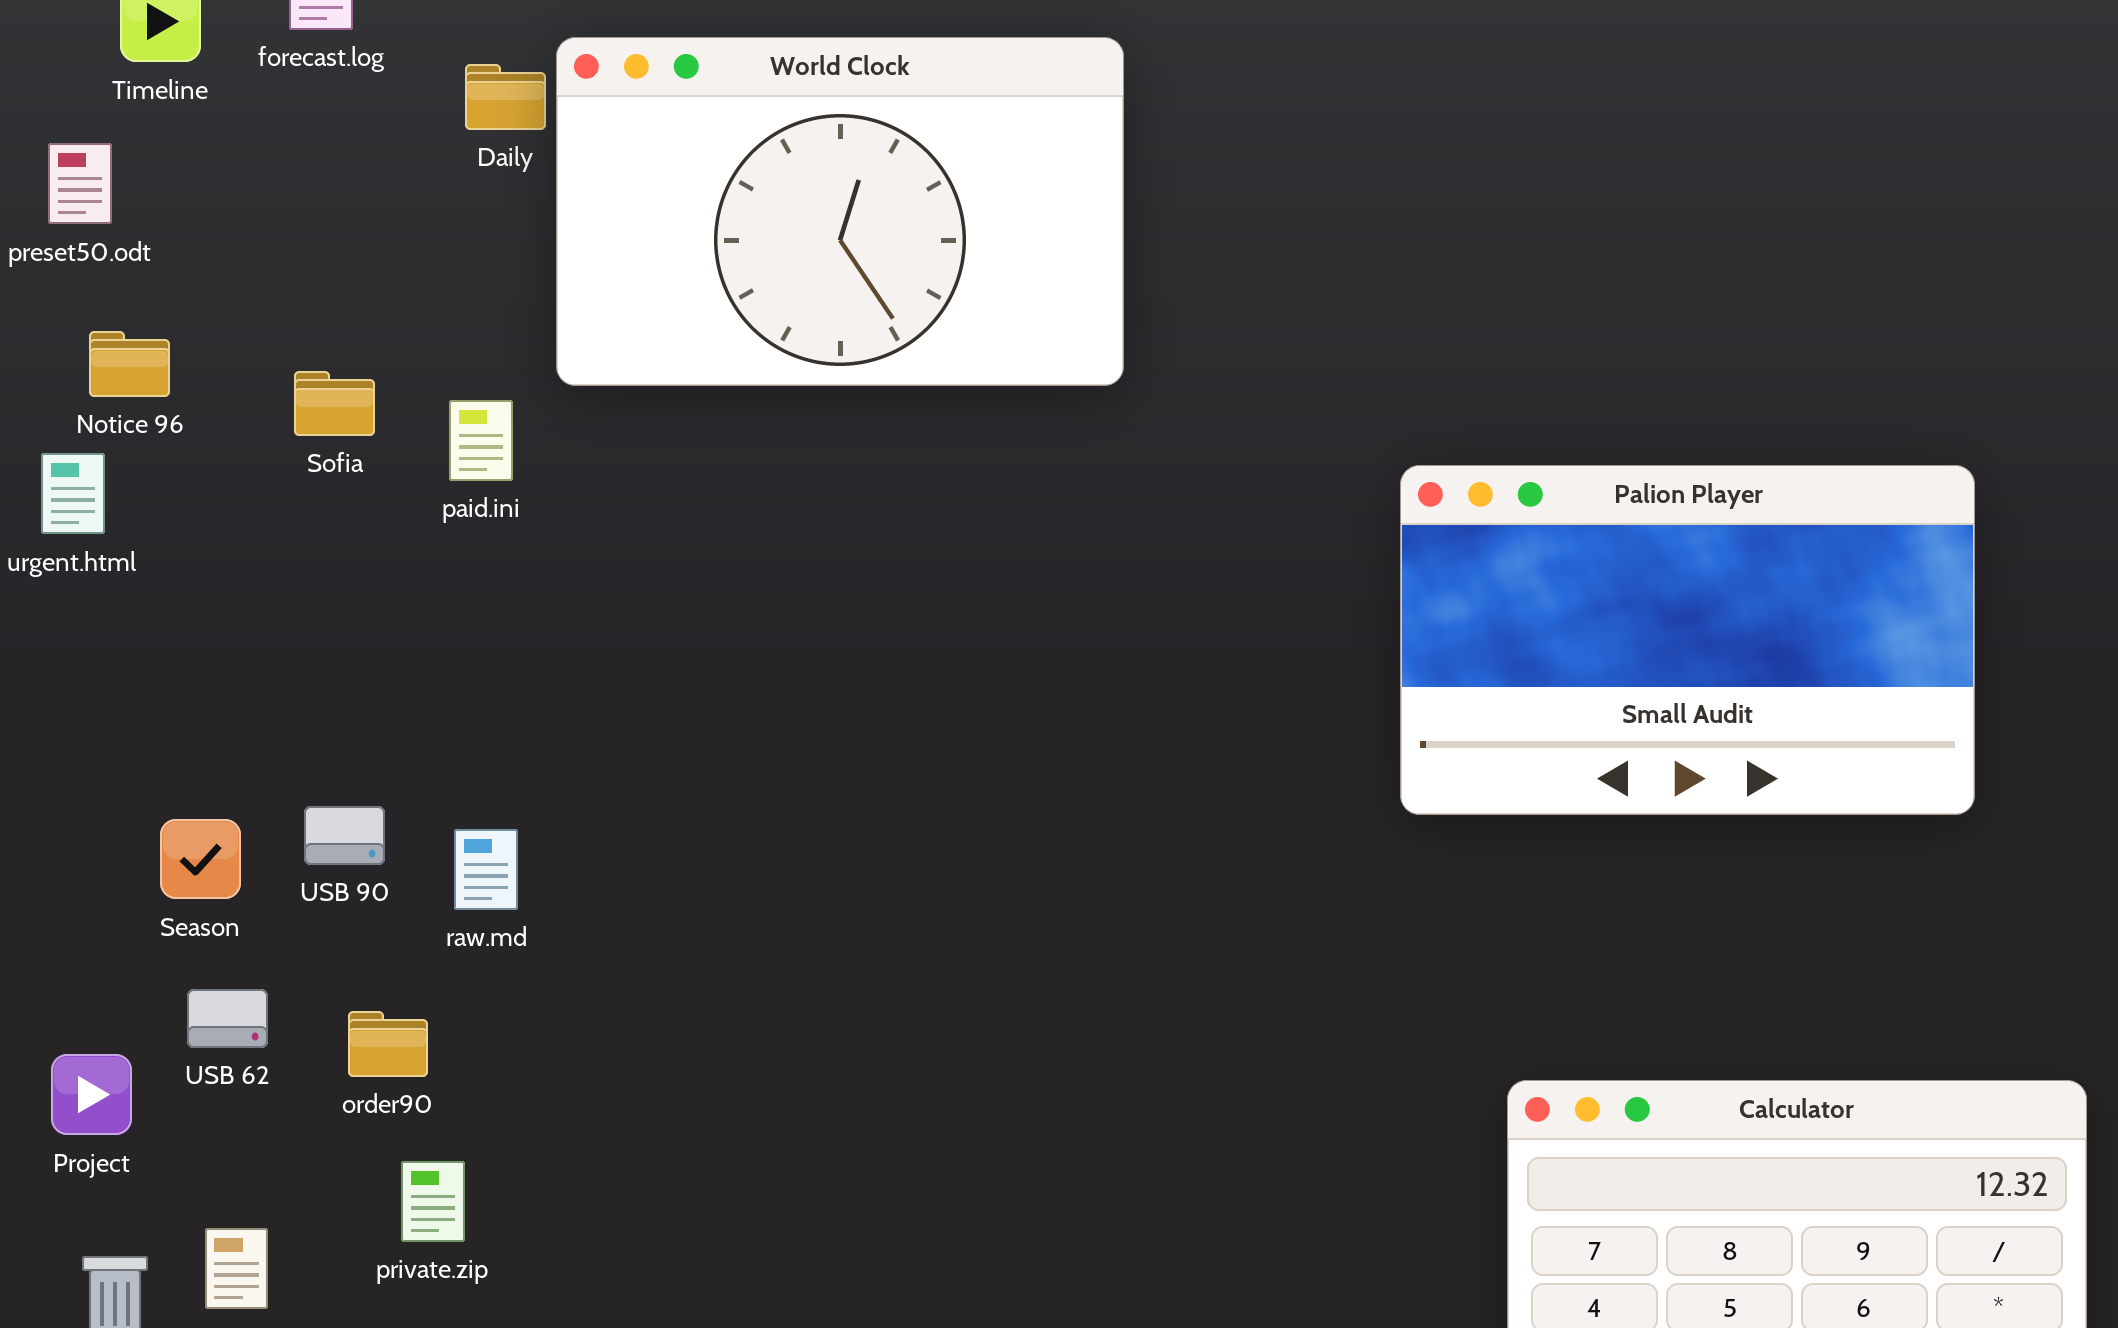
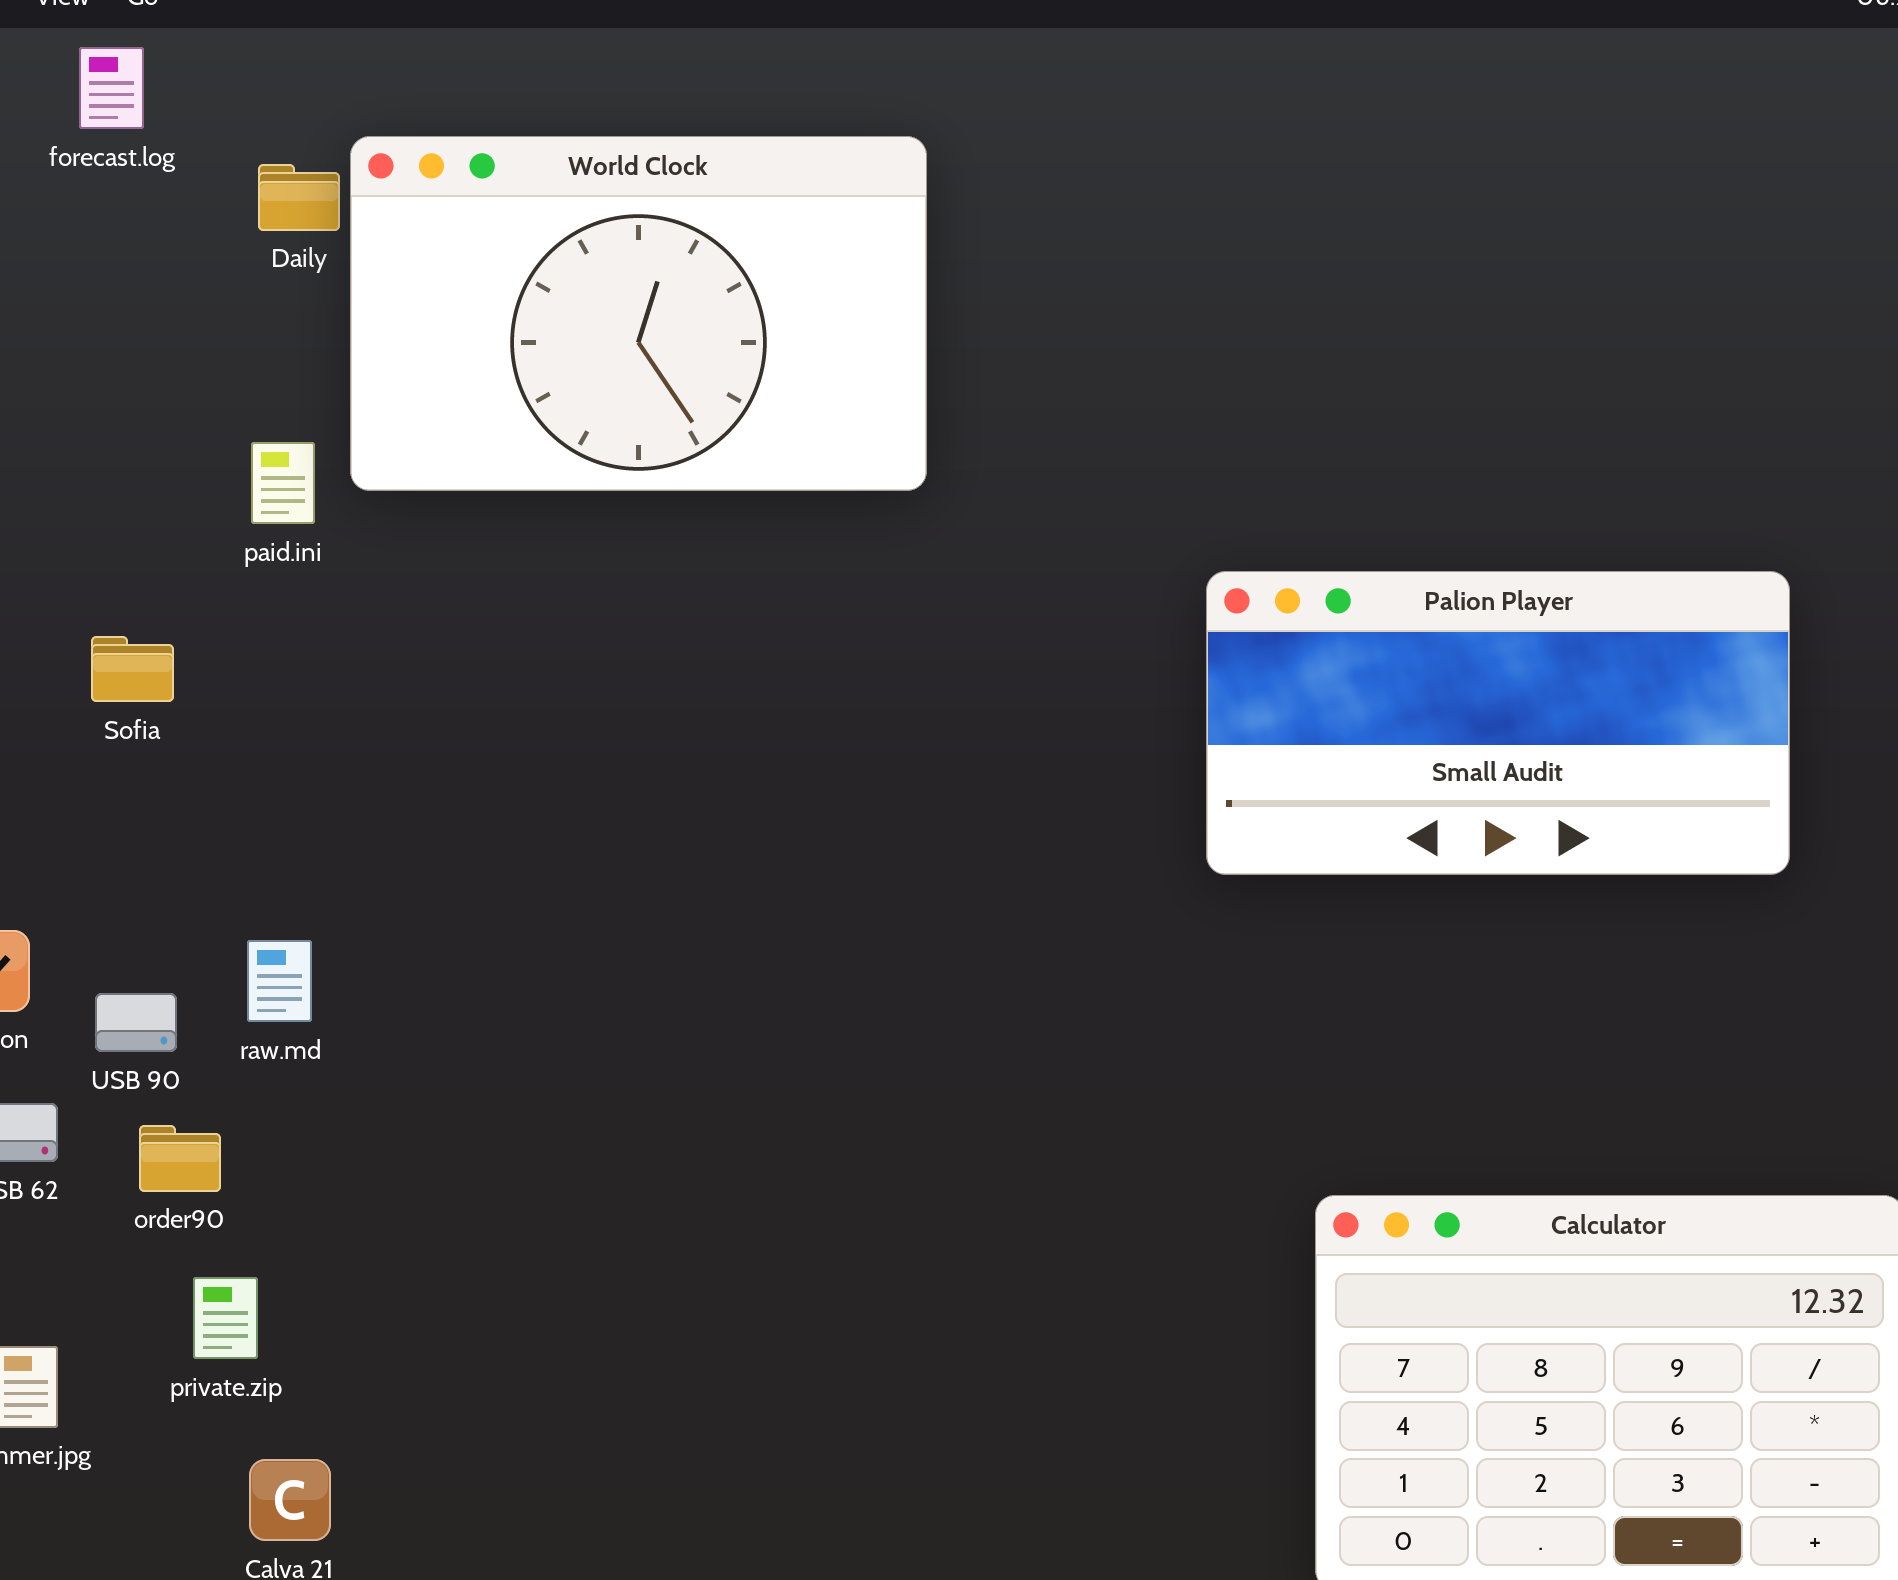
Sofia: [294,371,375,436] -> [91,636,174,702], moved
paid.ini: [449,400,513,481] -> [251,442,315,524], moved
Palion Player: [1400,465,1975,815] -> [1206,571,1790,875], resized
USB 90: [304,806,385,865] -> [95,993,177,1052], moved

